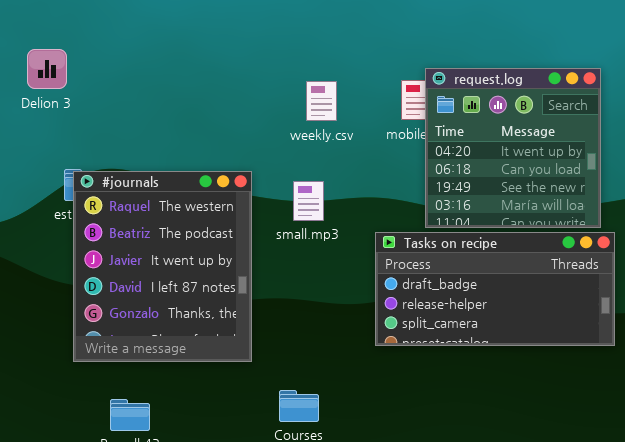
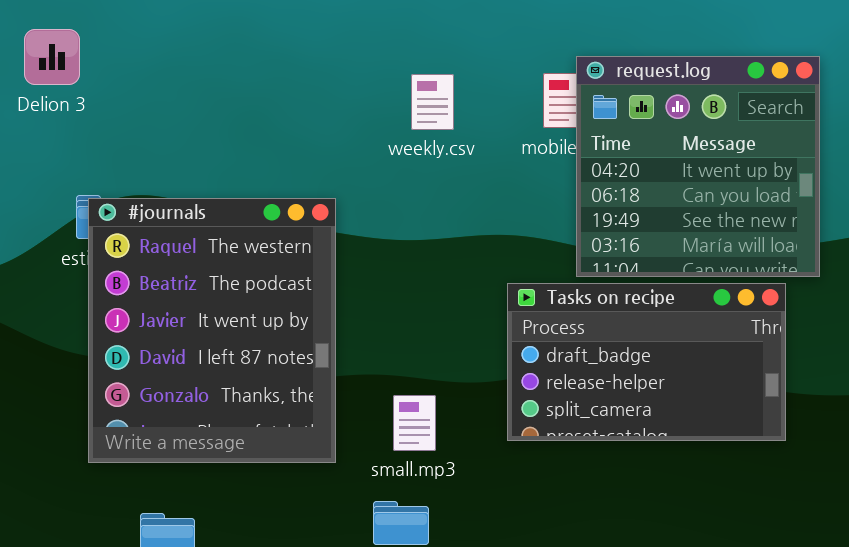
small.mp3: [293,181,324,221] -> [393,395,436,451], moved
Tasks on recipe: [375,232,615,346] -> [507,283,786,441], resized

